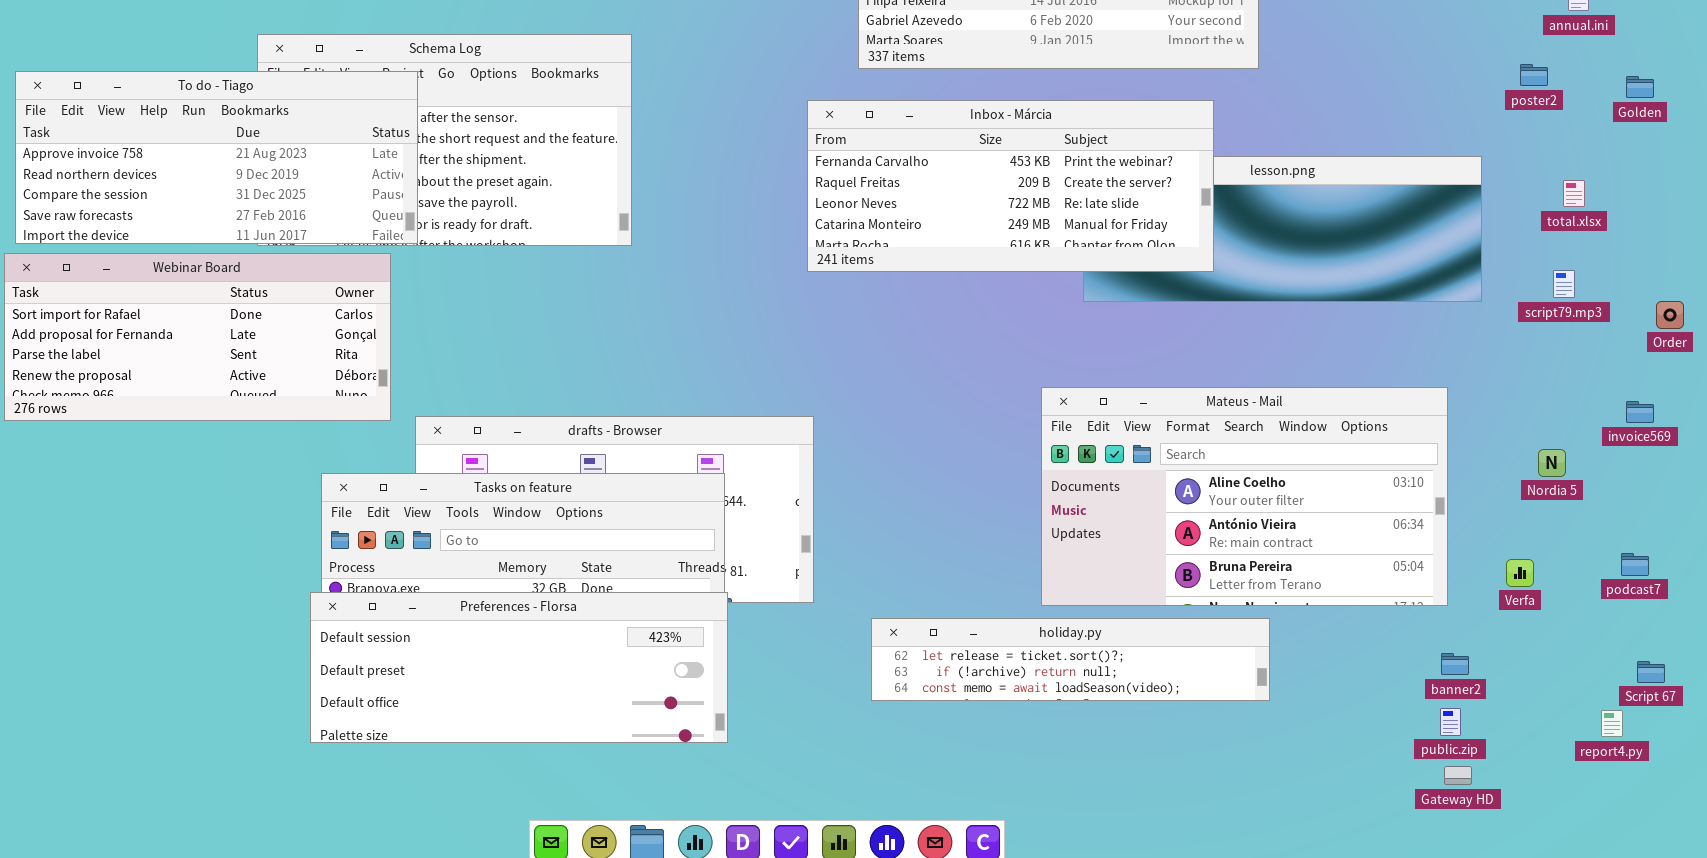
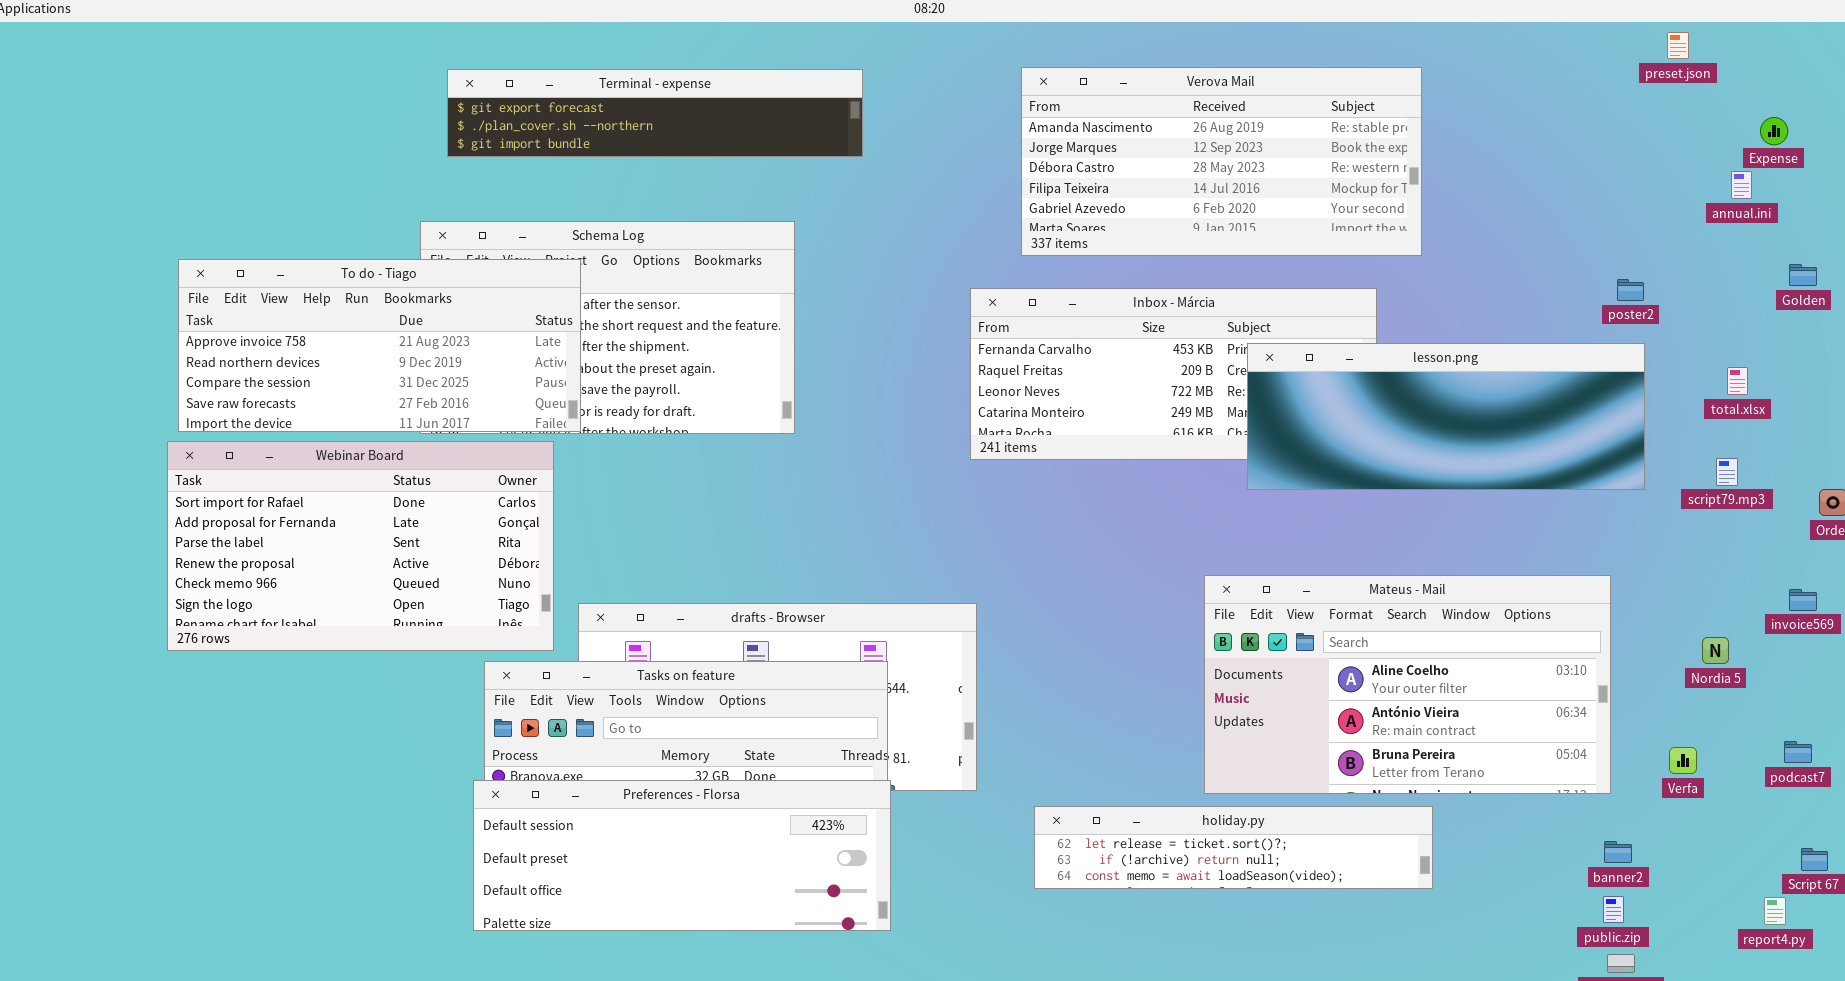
poster2: [1520,64,1548,86] -> [1617,279,1644,301], moved
lesson.png: [1083,156,1482,302] -> [1247,343,1645,490], raised
Webinar Board: [4,253,391,421] -> [167,441,554,651], resized

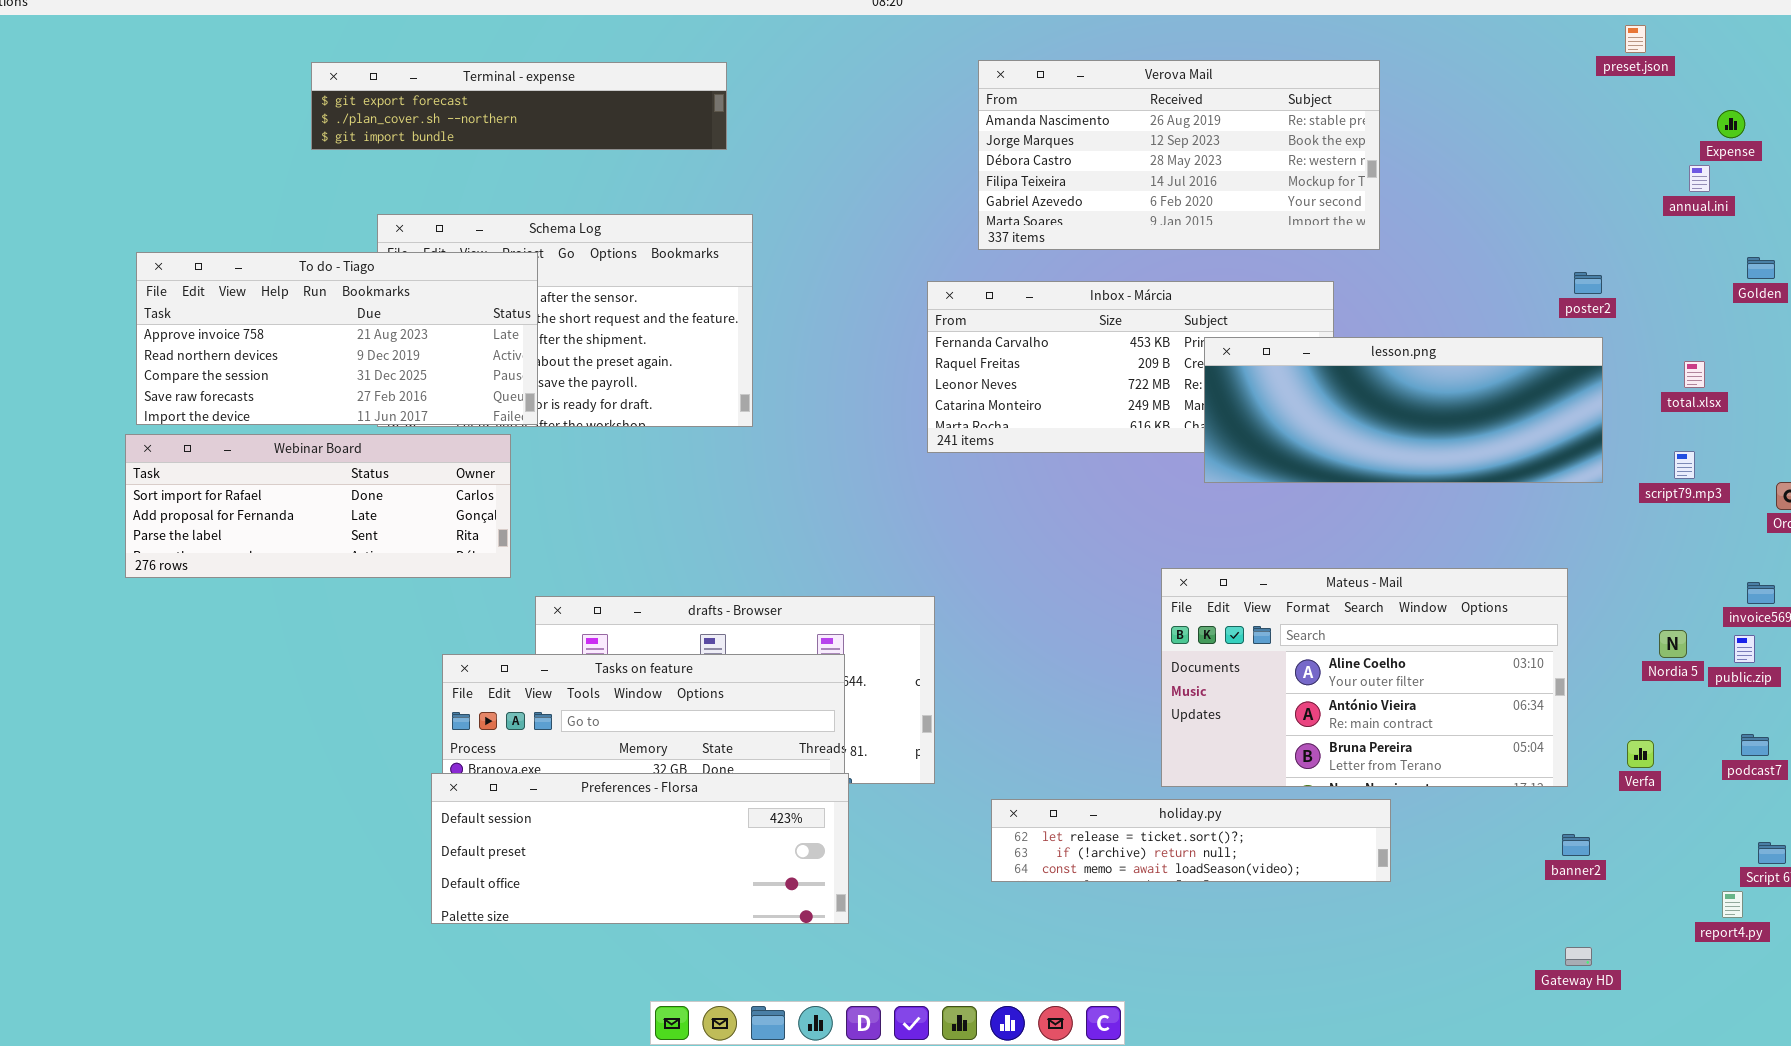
Terminal - expense: [447,69,863,157] -> [311,62,727,150], moved
Webinar Board: [167,441,554,651] -> [125,434,511,578], resized
public.zip: [1603,896,1624,923] -> [1734,635,1755,663], moved

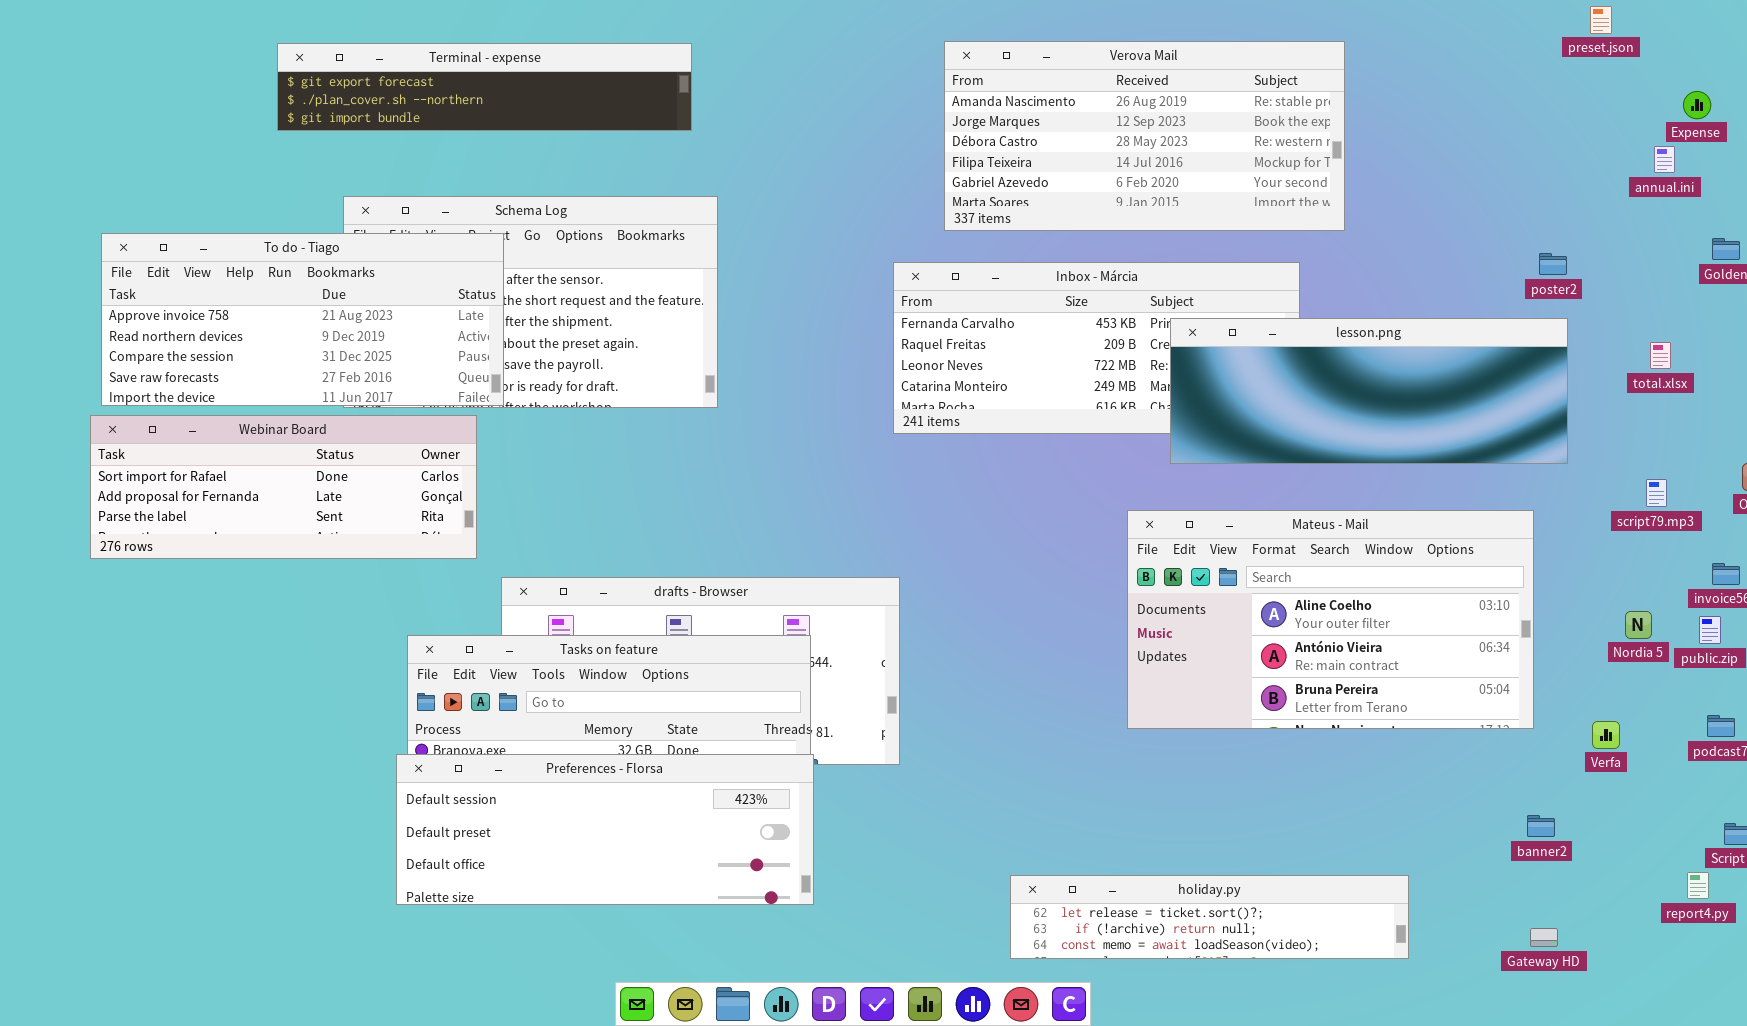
script79.mp3: [1674,451,1695,479] -> [1646,479,1667,507], moved
Mateus - Mail: [1161,568,1568,787] -> [1127,510,1534,729], moved
holiday.py: [991,799,1391,882] -> [1010,875,1409,959], moved

